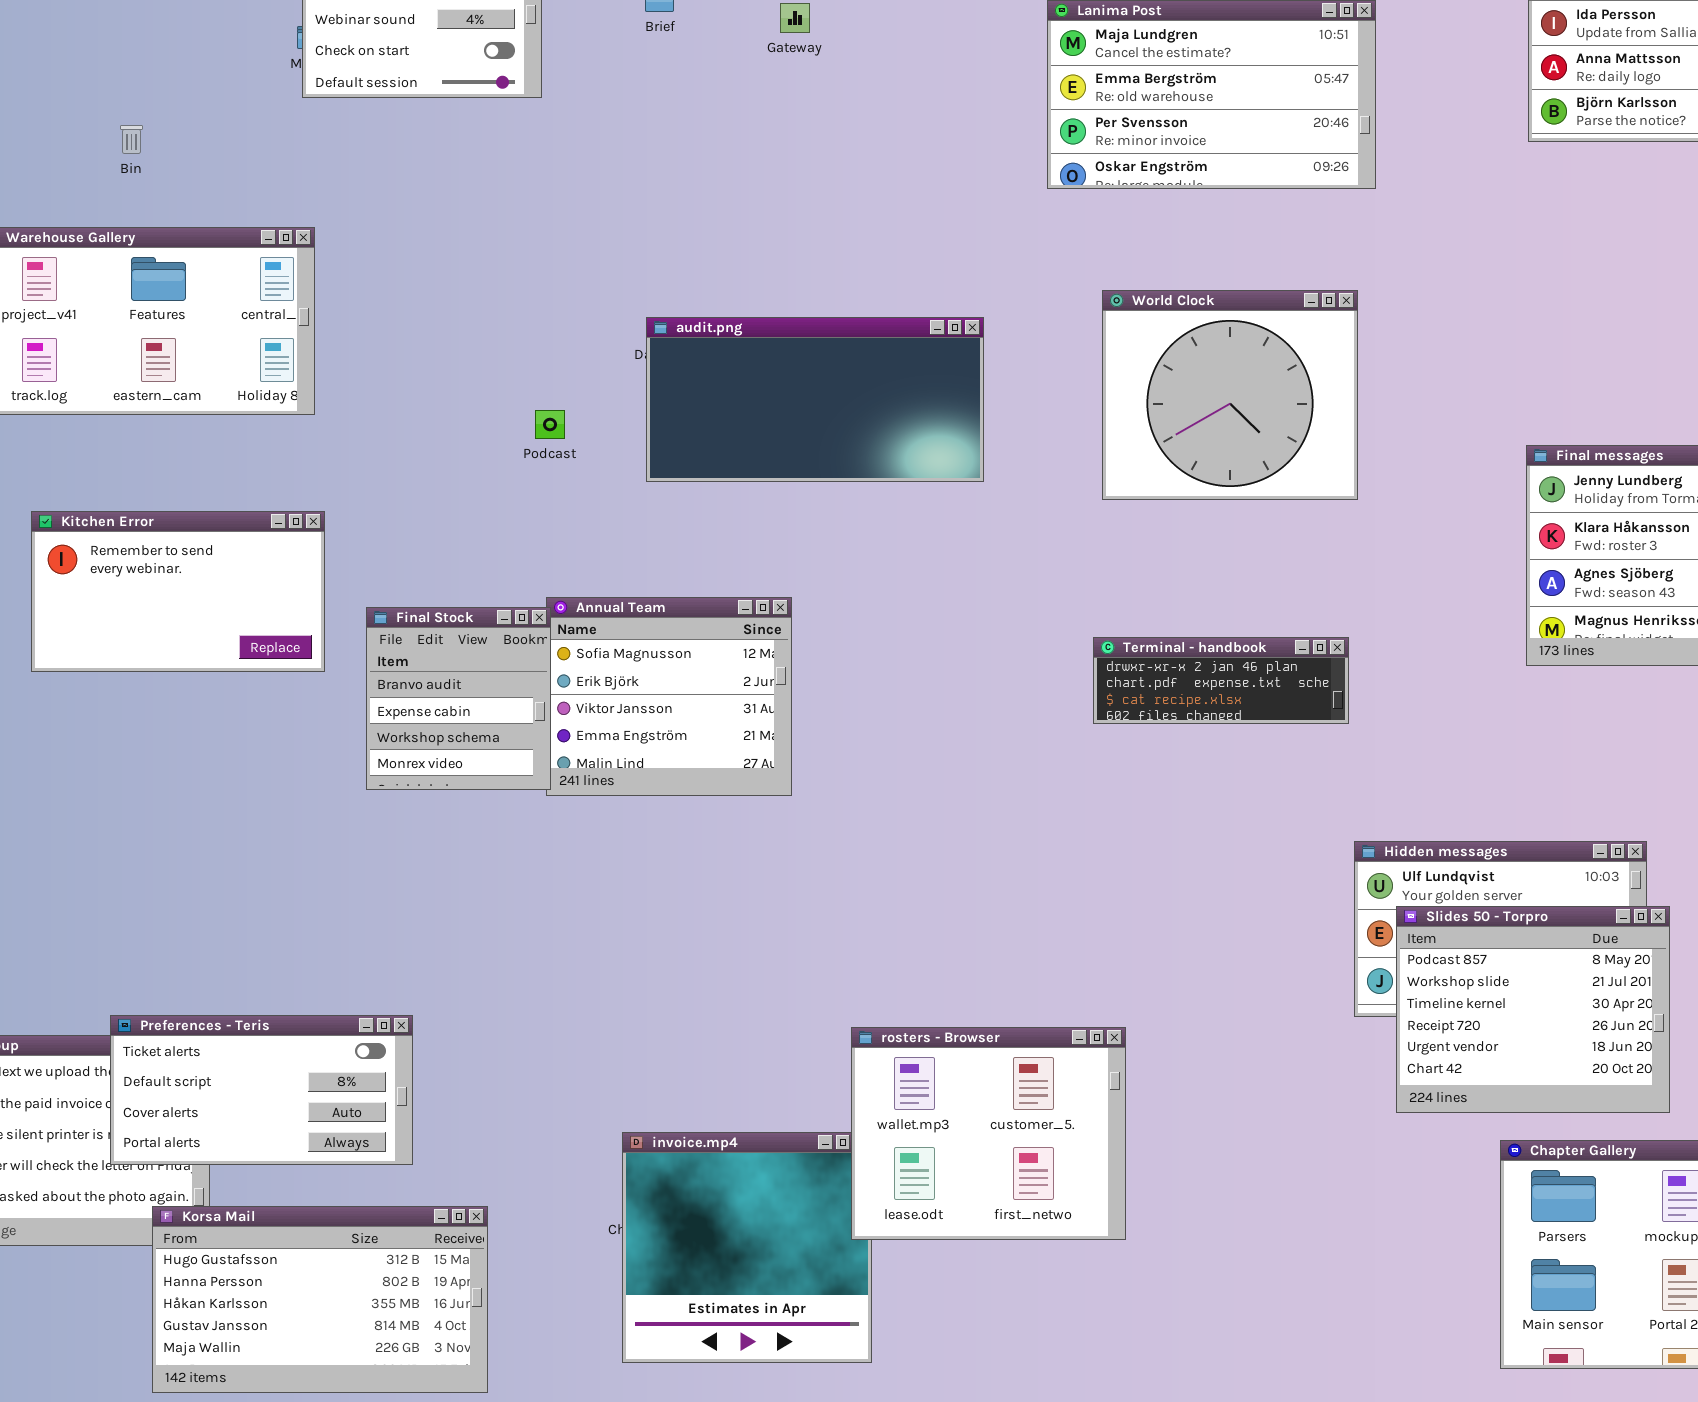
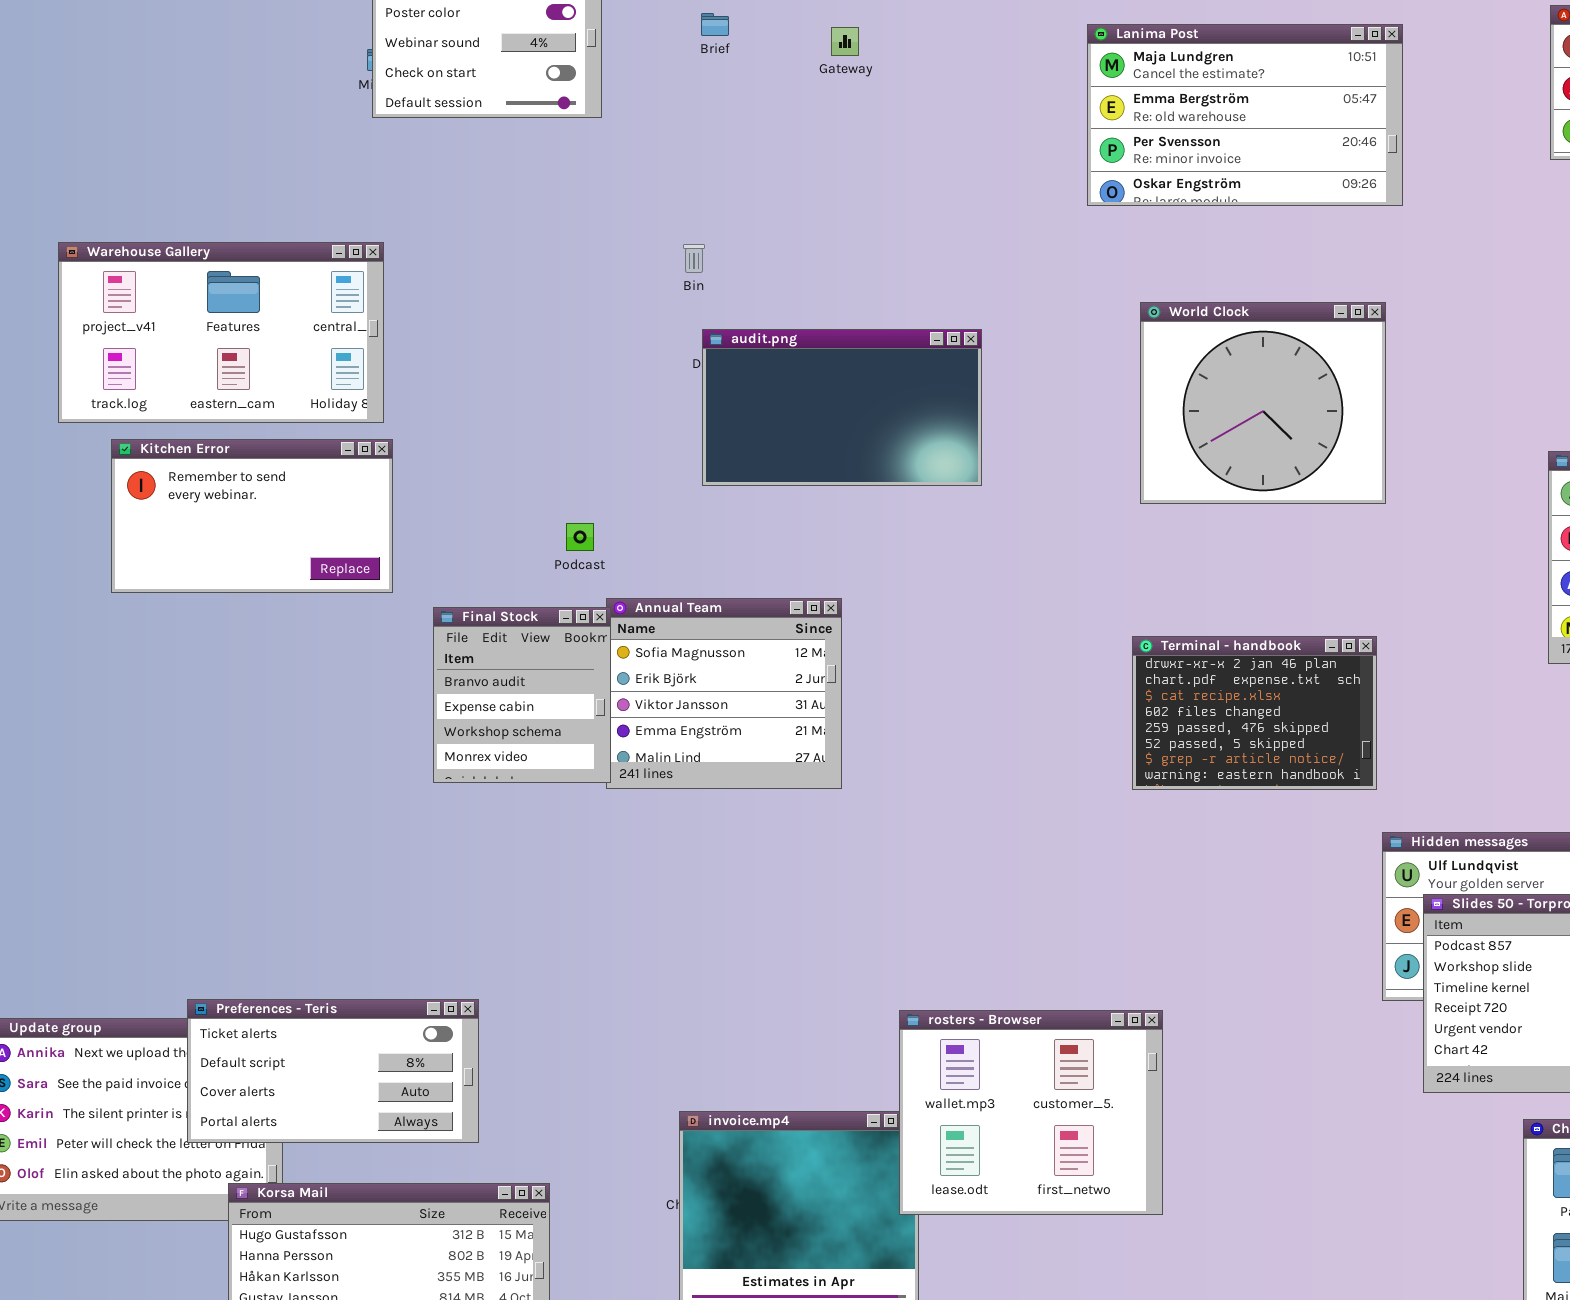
Bin: [120,125,143,154] -> [683,244,705,273], moved
audit.png: [646,317,984,482] -> [702,329,982,486], resized
Podcast: [535,410,565,439] -> [566,523,594,551], moved
Kitchen Error: [31,511,325,672] -> [111,439,393,593], moved
Terminal - handbook: [1093,637,1349,724] -> [1132,636,1377,790], resized

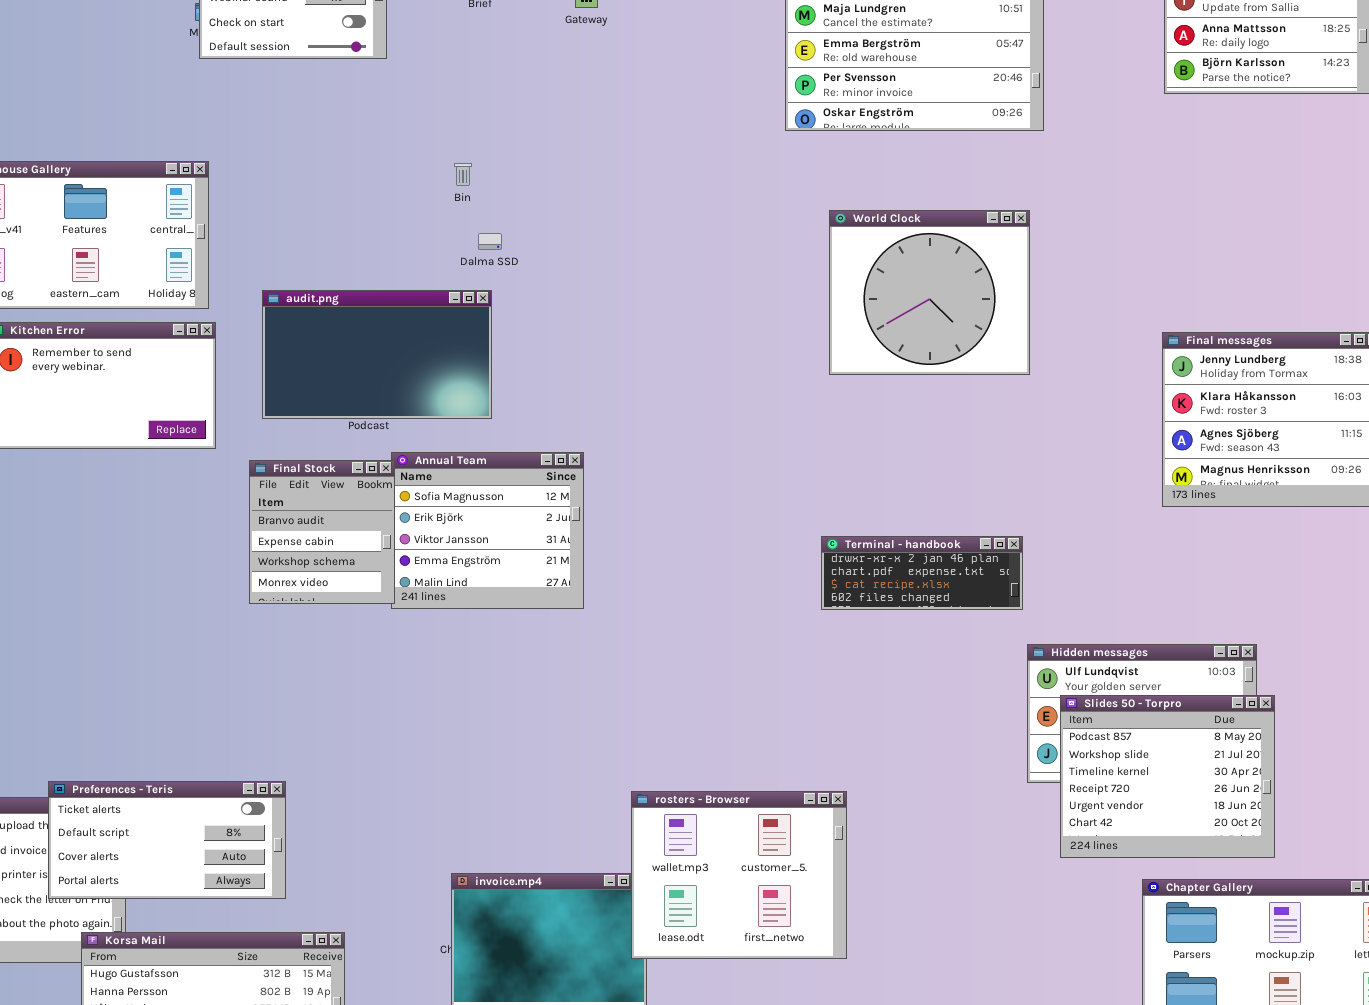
audit.png: [702,329,982,486] -> [262,290,492,419], moved
Terminal - handbook: [1132,636,1377,790] -> [821,536,1023,610], resized

